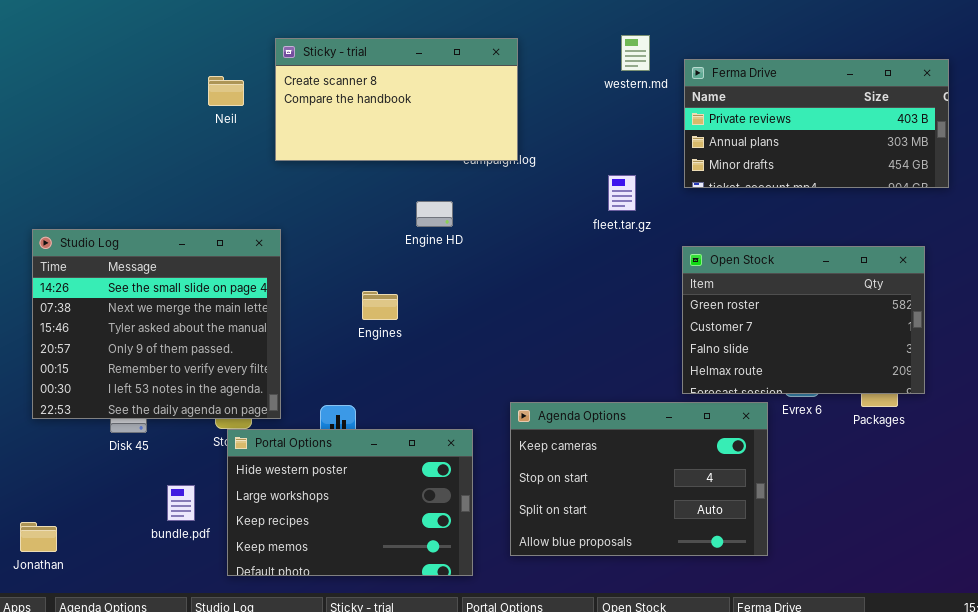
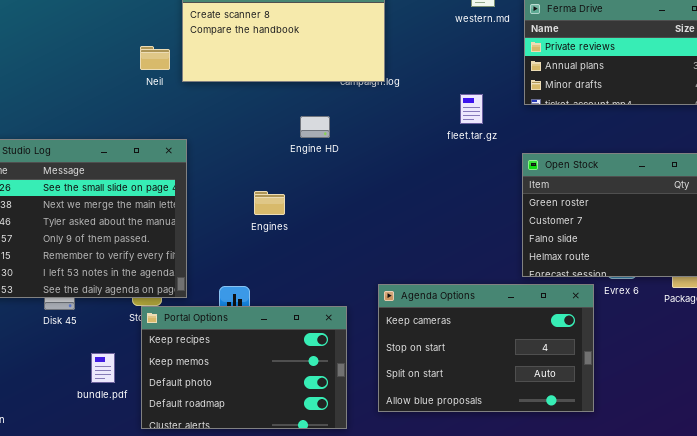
Neil: [208,76,244,106] -> [140,46,170,70], moved
Portal Options: [227,429,473,576] -> [141,306,347,429], scrolled down 2 rows

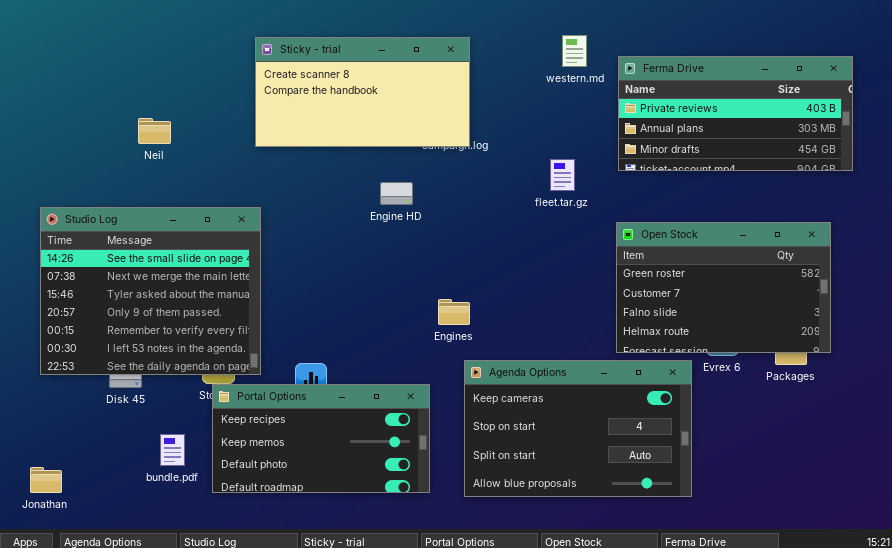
Neil: [140,46,170,70] -> [138,118,171,144], moved
Engines: [254,191,285,215] -> [438,299,470,325], moved
Portal Options: [141,306,347,429] -> [212,384,430,493], resized

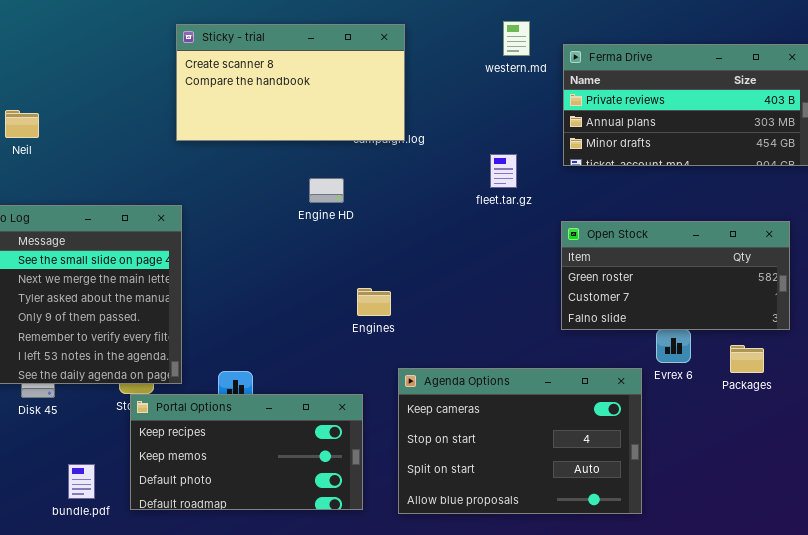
Neil: [138,118,171,144] -> [5,110,39,138], moved
Open Stock: [616,222,831,353] -> [561,221,790,330], resized
Engines: [438,299,470,325] -> [357,288,391,316], moved
bundle.pdf: [160,434,185,466] -> [68,464,95,499], moved

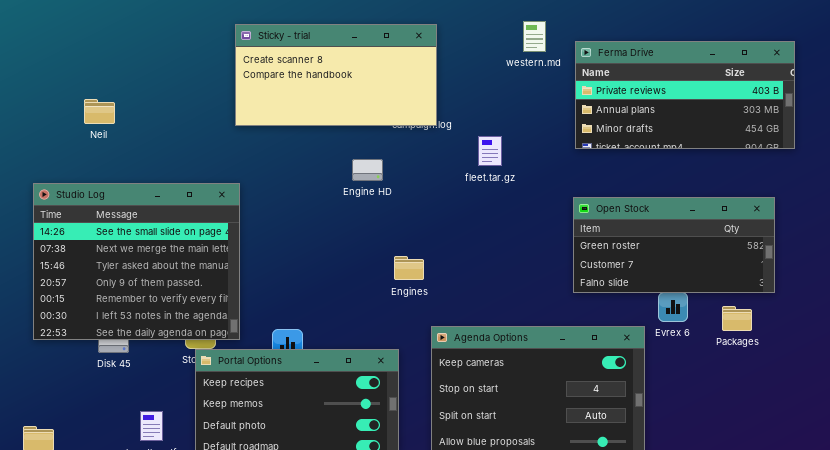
fleet.tar.gz: [490,154,517,188] -> [478,136,502,166], moved

